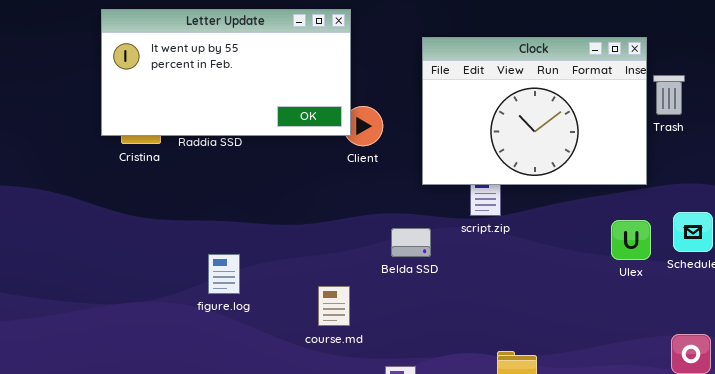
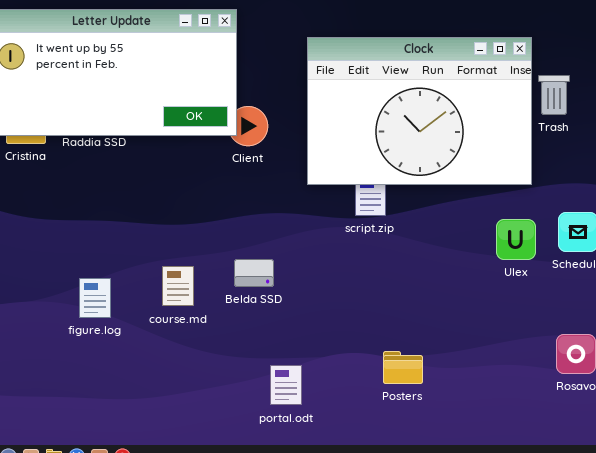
Belda SSD: [391,228,431,257] -> [234,259,274,287], moved
figure.log: [208,254,240,294] -> [79,278,111,318], moved
course.md: [318,286,350,326] -> [162,266,194,306], moved

